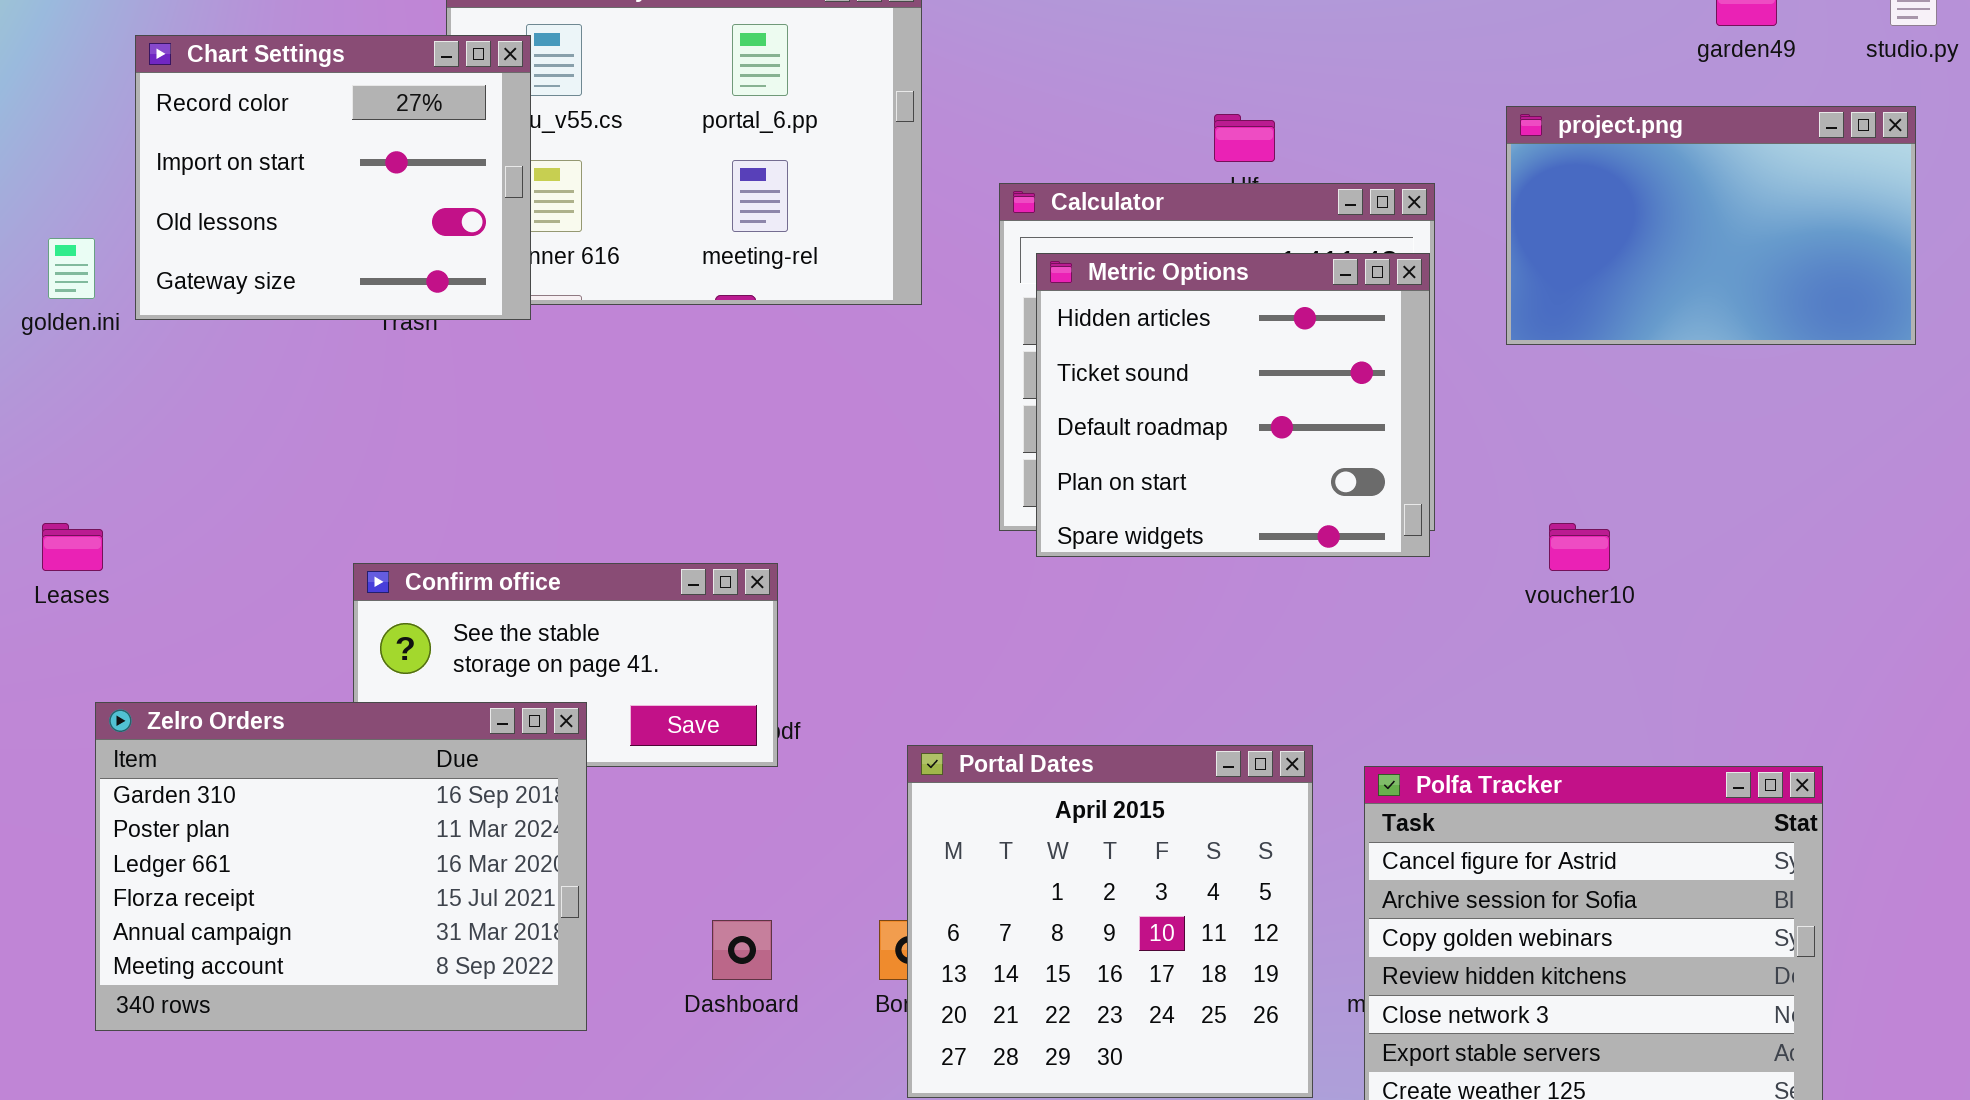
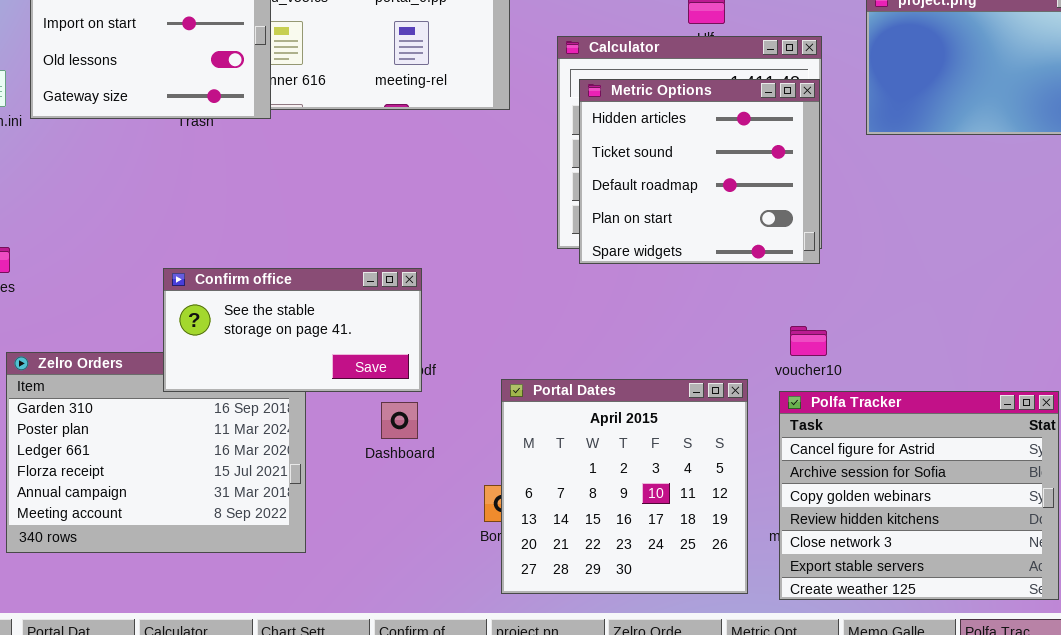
voucher10: [1549,523,1610,571] -> [790,326,827,356], moved
Confirm office: [353,563,778,767] -> [163,268,422,392], raised
Dashboard: [712,920,772,980] -> [381,402,418,439], moved

